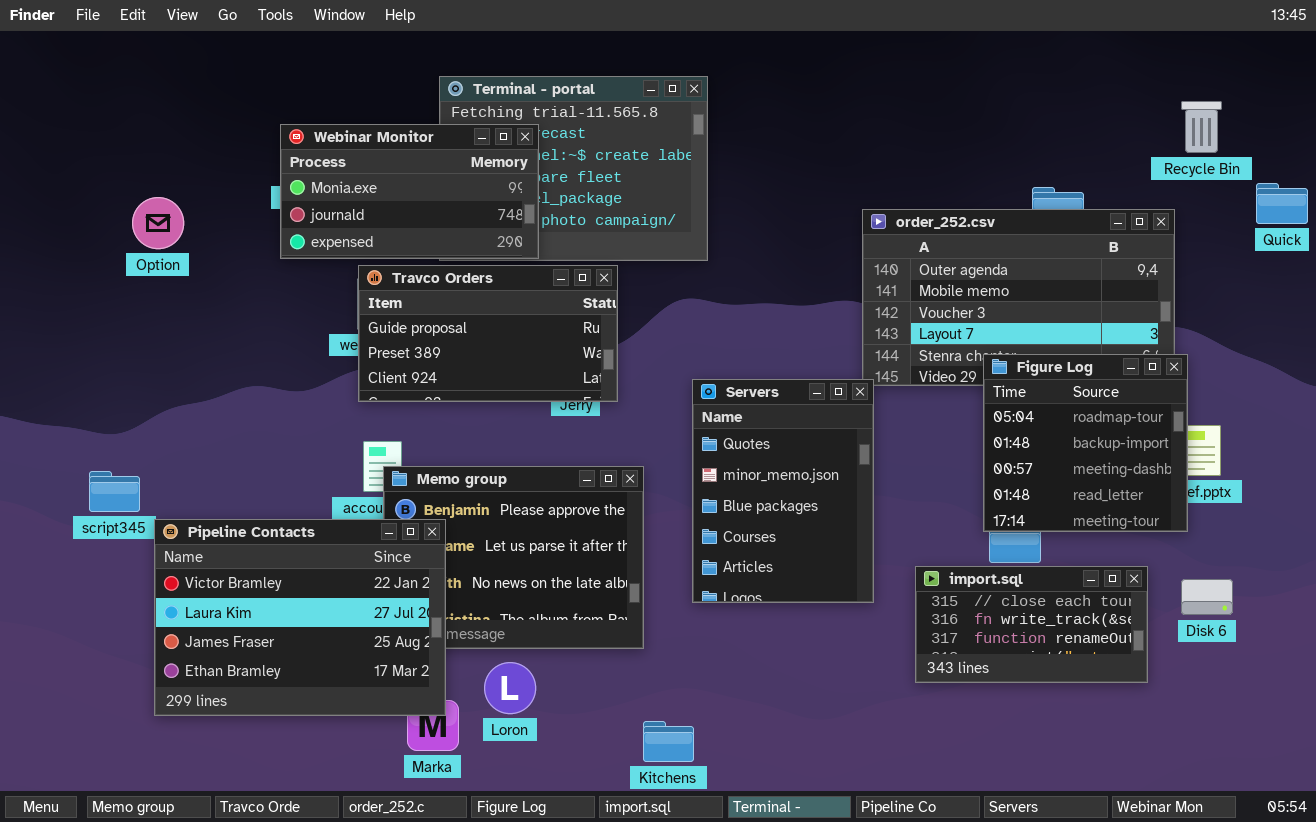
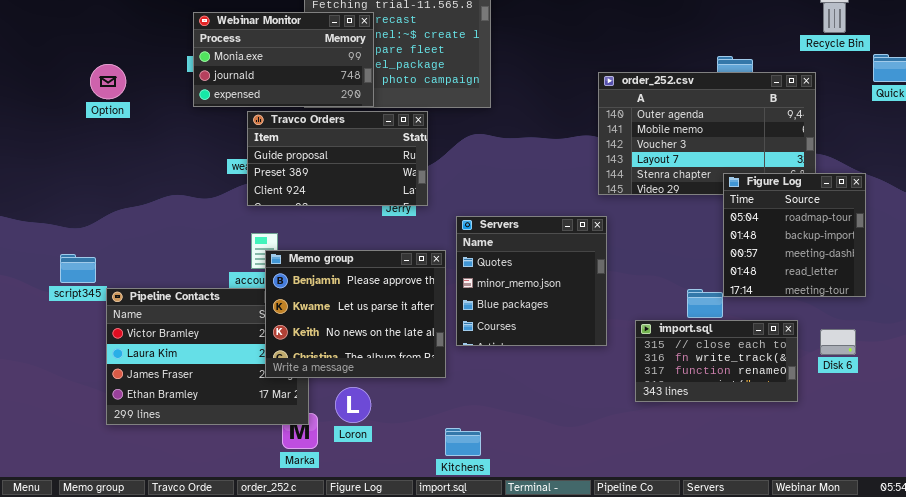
Figure Log: [983,354,1188,532] -> [723,173,866,297], moved
Servers: [692,379,874,603] -> [456,216,607,346], resized
Memo group: [383,466,644,649] -> [265,250,446,378], raised

